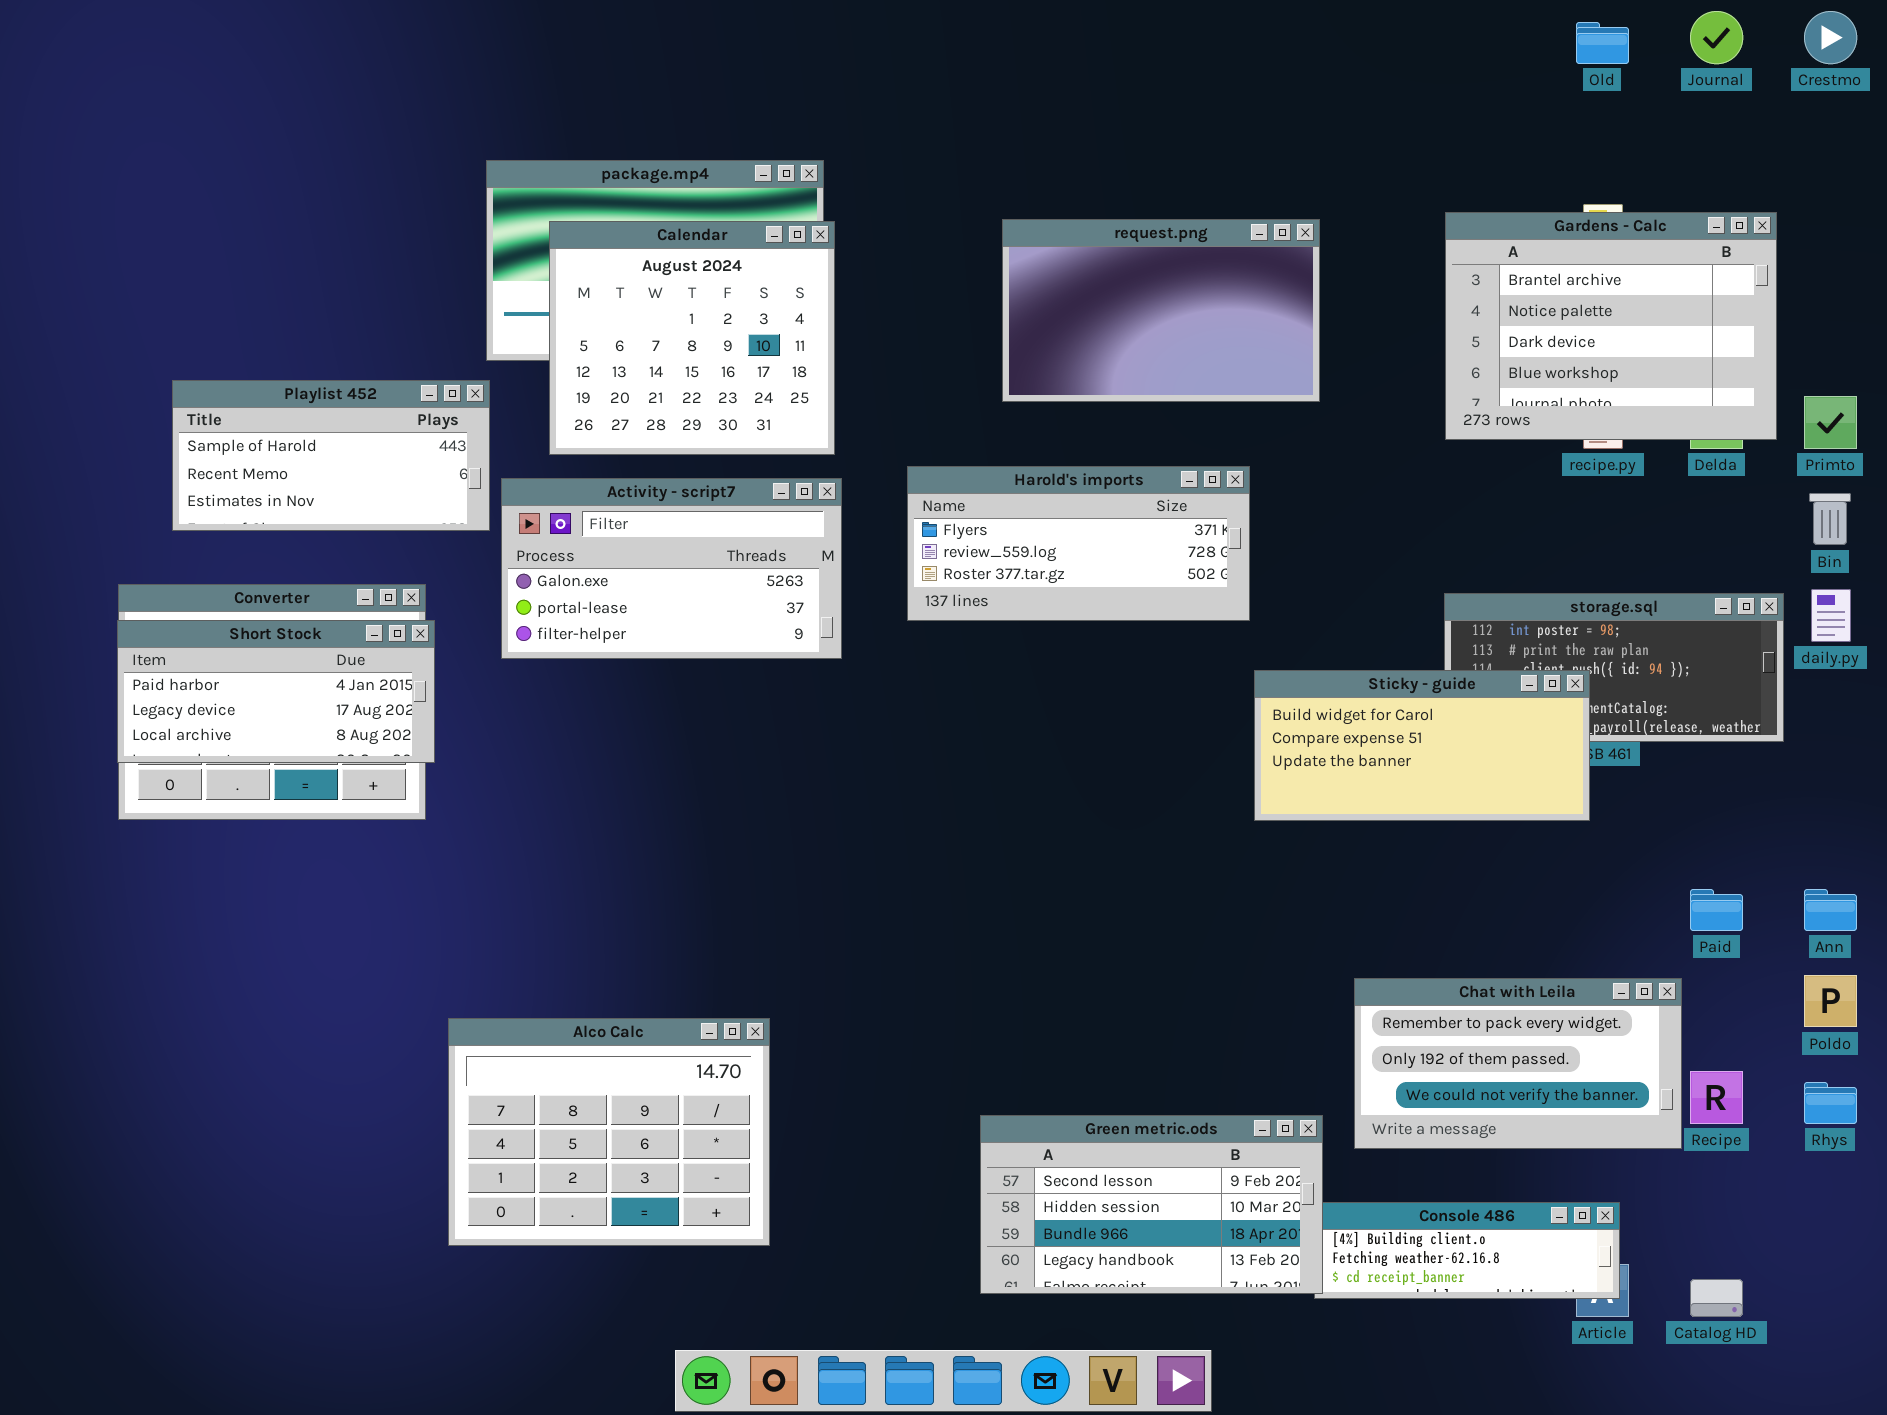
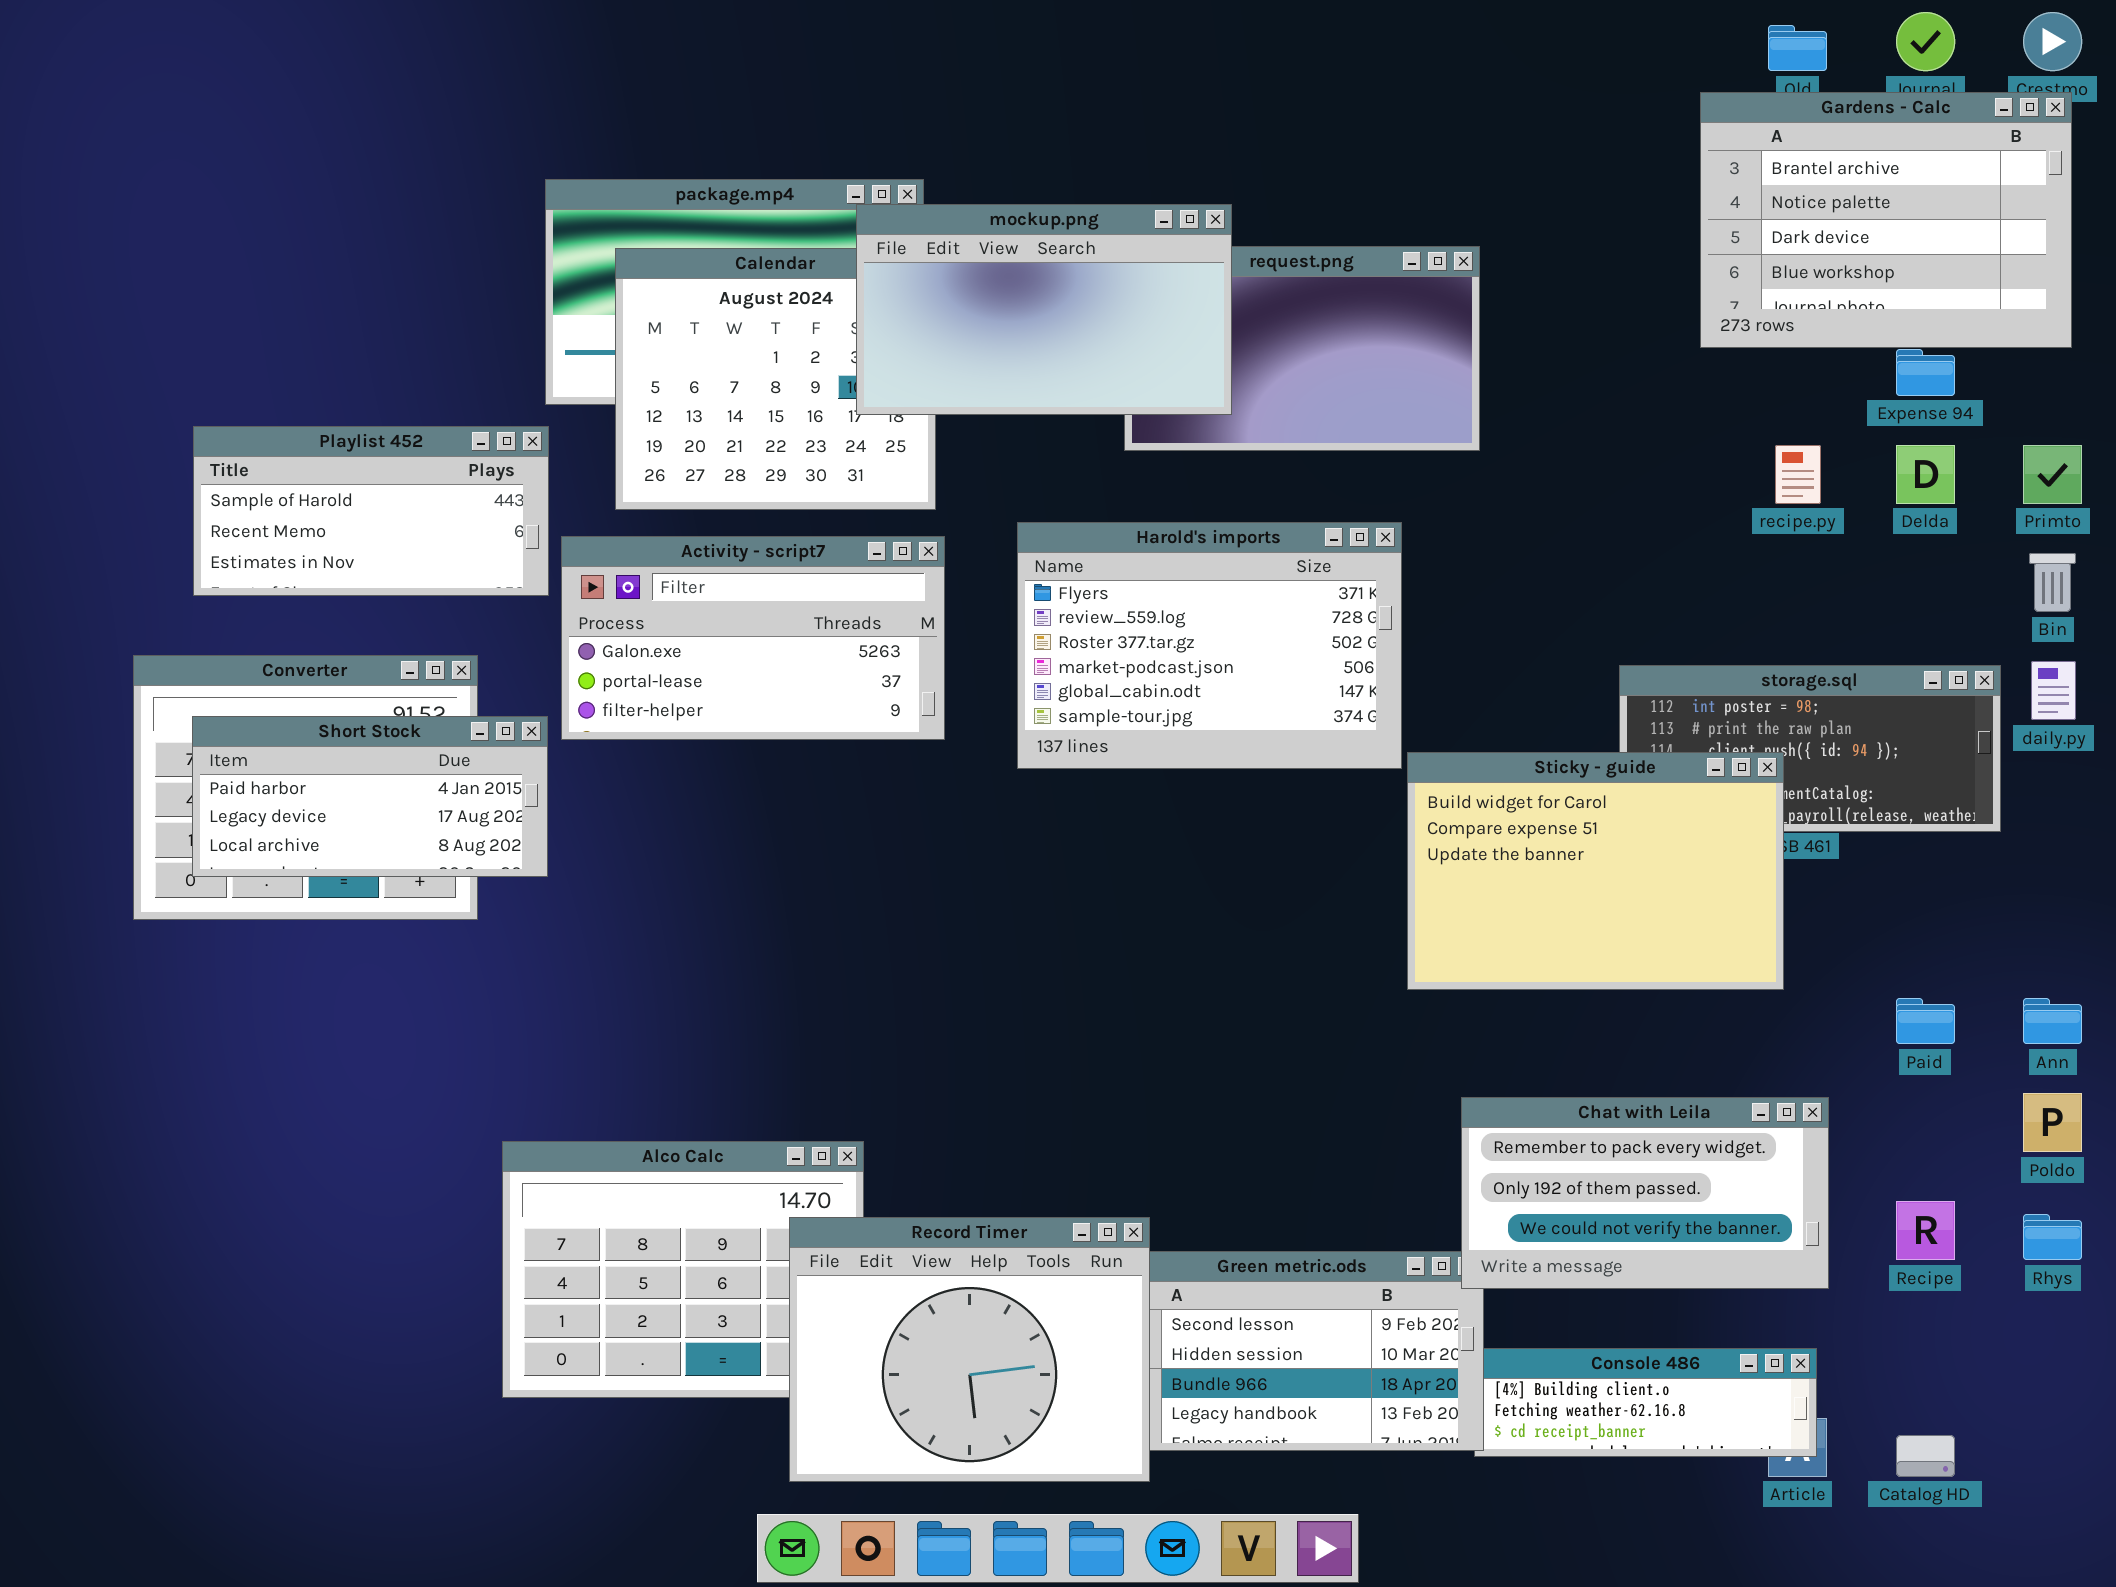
mockup.png: none -> [856,204,1232,415], opened
Gardens - Calc: [1445,212,1777,440] -> [1700,92,2072,348], moved
Harold's imports: [907,466,1250,621] -> [1017,522,1402,769], resized
Short Stock: [117,620,435,763] -> [192,716,548,877], moved
Sticky - guide: [1254,670,1590,821] -> [1407,752,1784,990], resized
Chat with Leila: [1354,978,1682,1149] -> [1461,1097,1829,1289], moved
Record Timer: none -> [789,1217,1150,1482], opened

